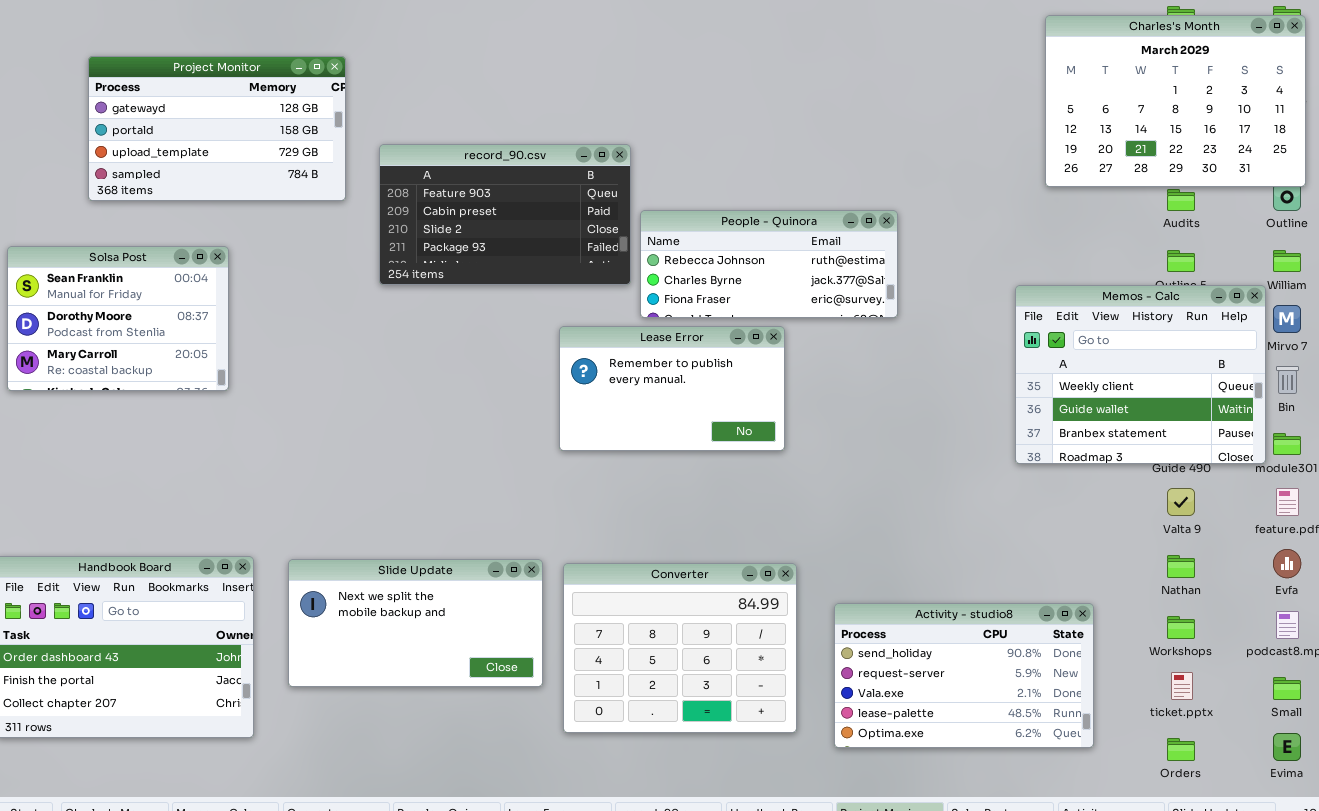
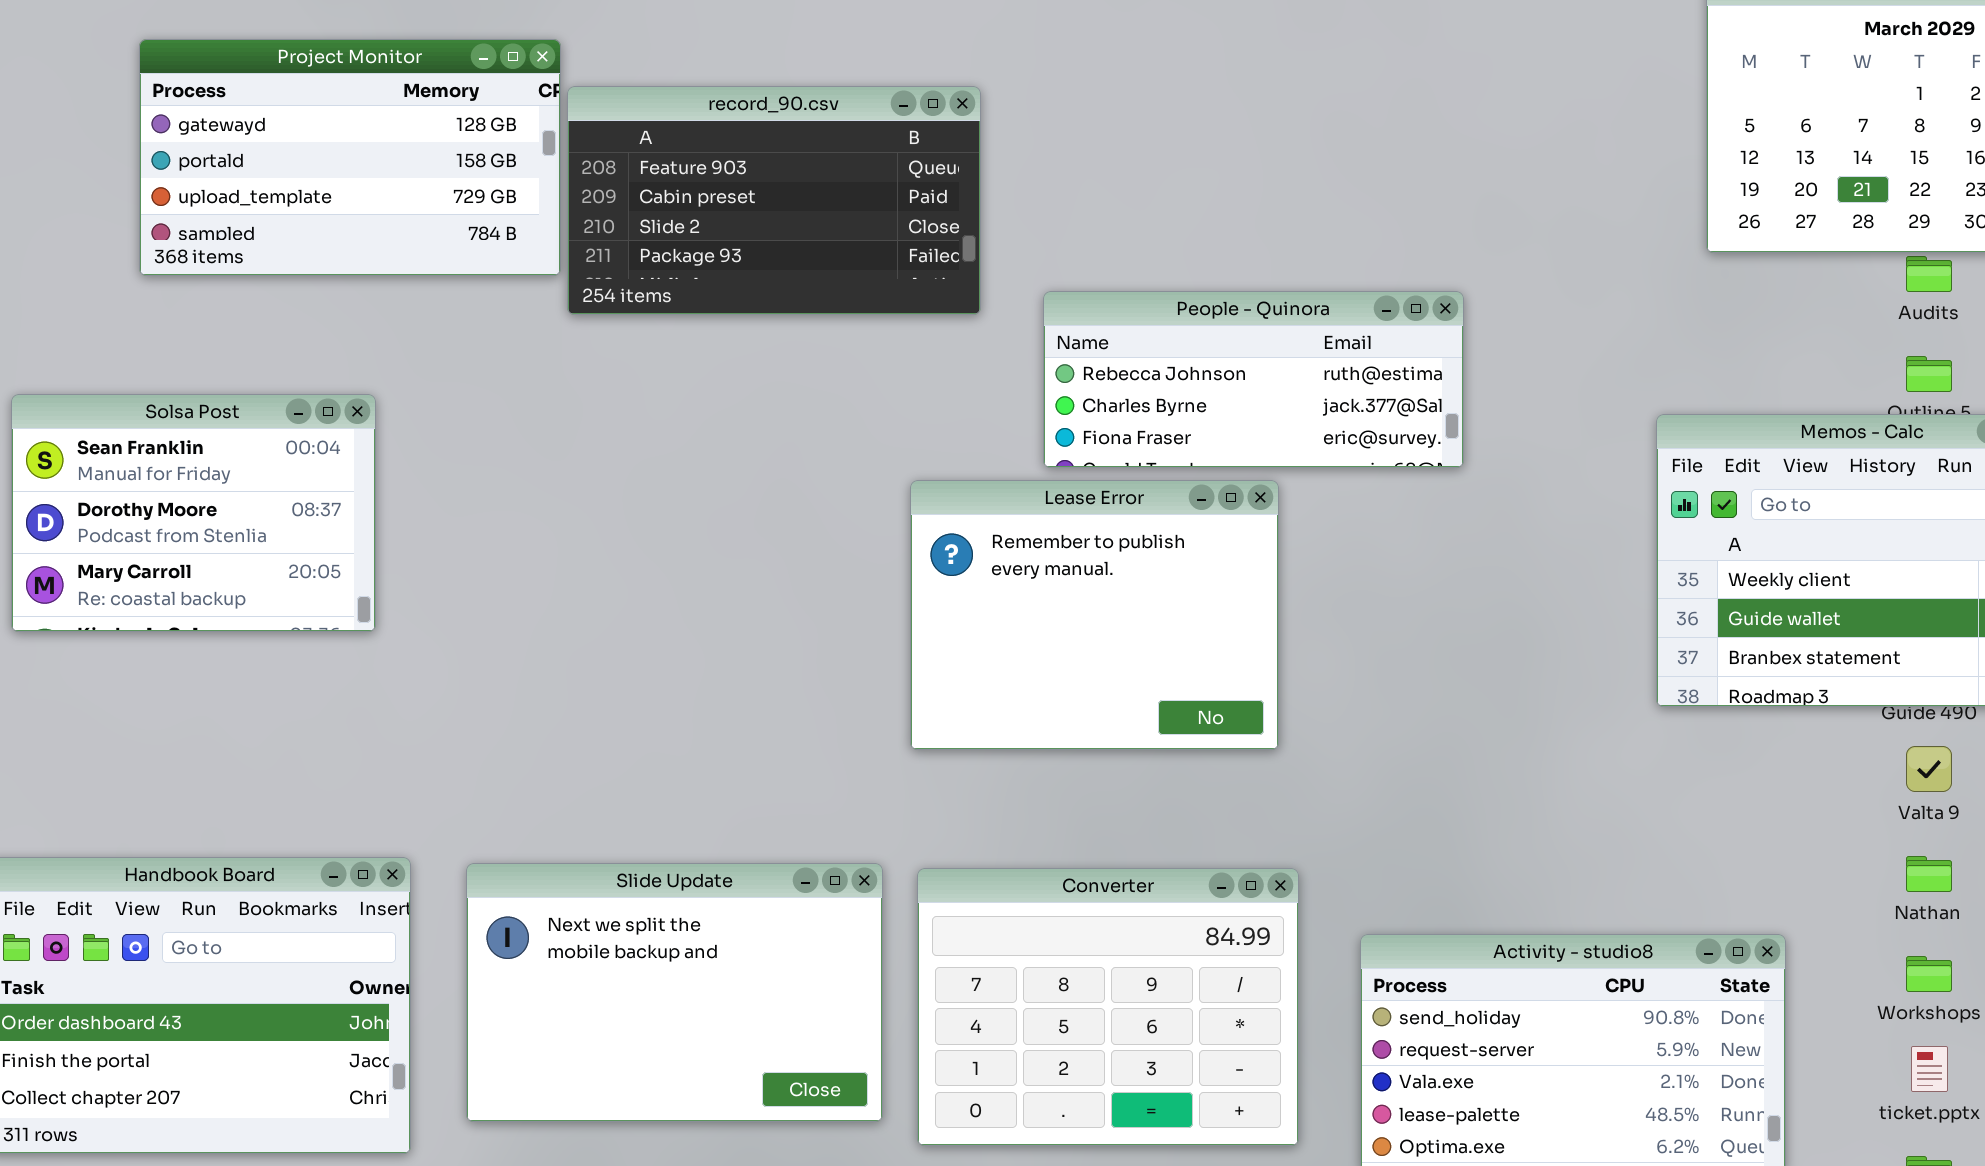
record_90.csv: [379,144,631,285] -> [567,86,981,315], moved
Solsa Post: [7,246,229,391] -> [11,394,376,632], moved
Lease Error: [559,326,785,451] -> [910,480,1279,750], resized
Slide Update: [288,559,543,687] -> [466,863,883,1122], resized

